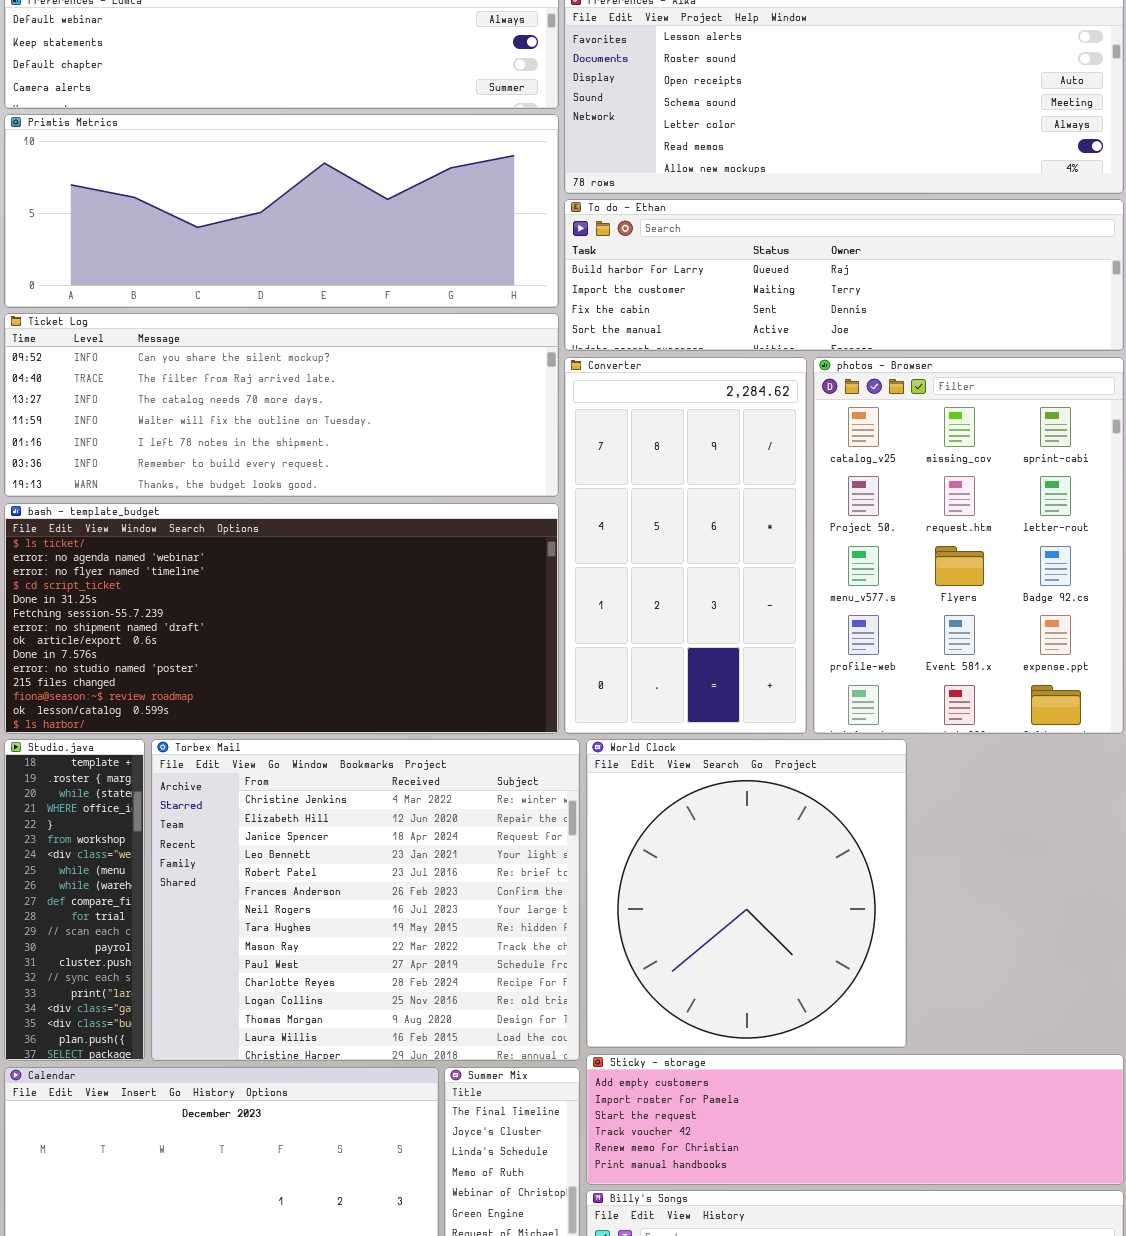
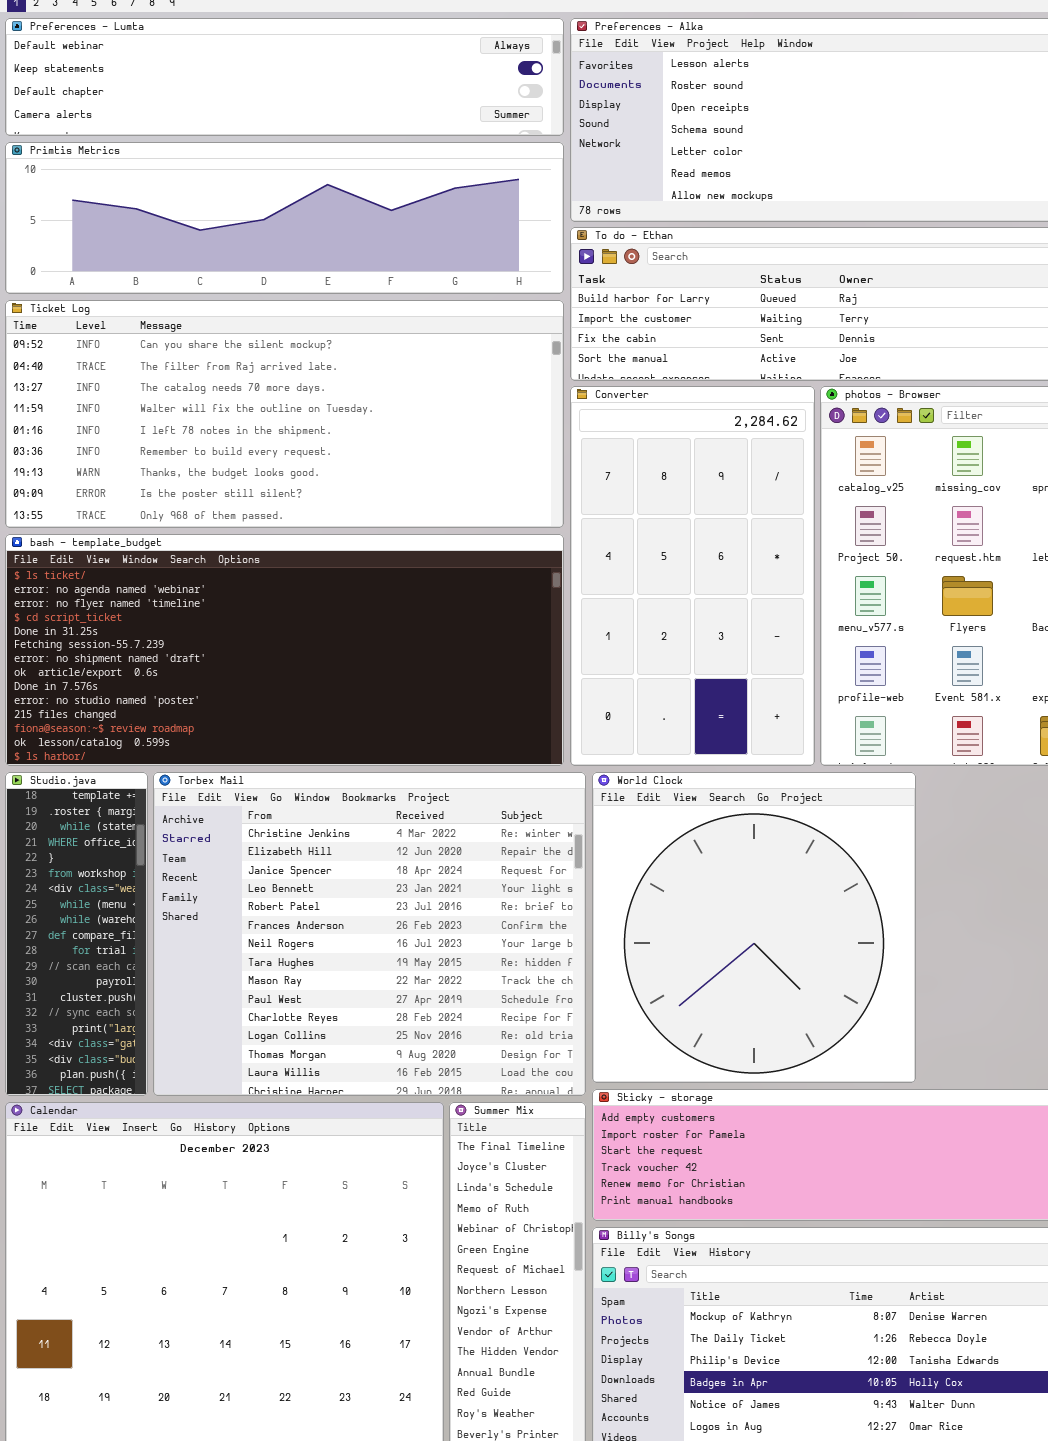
Primtis Metrics: [4,114,559,308] -> [5,142,564,294], resized
Ticket Log: [4,313,559,497] -> [5,300,564,528], resized

